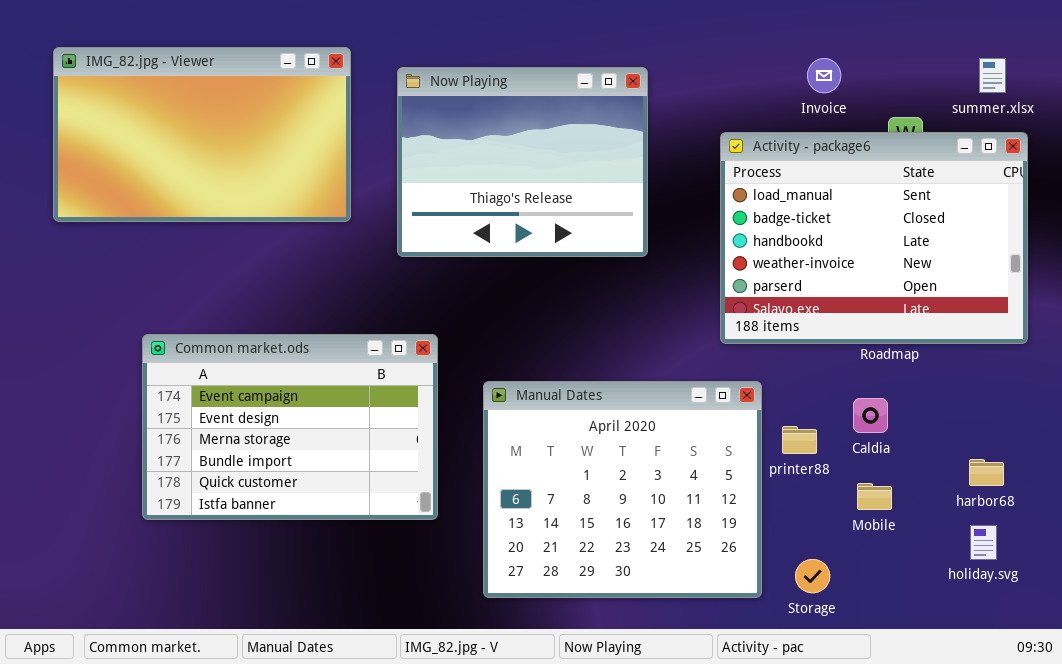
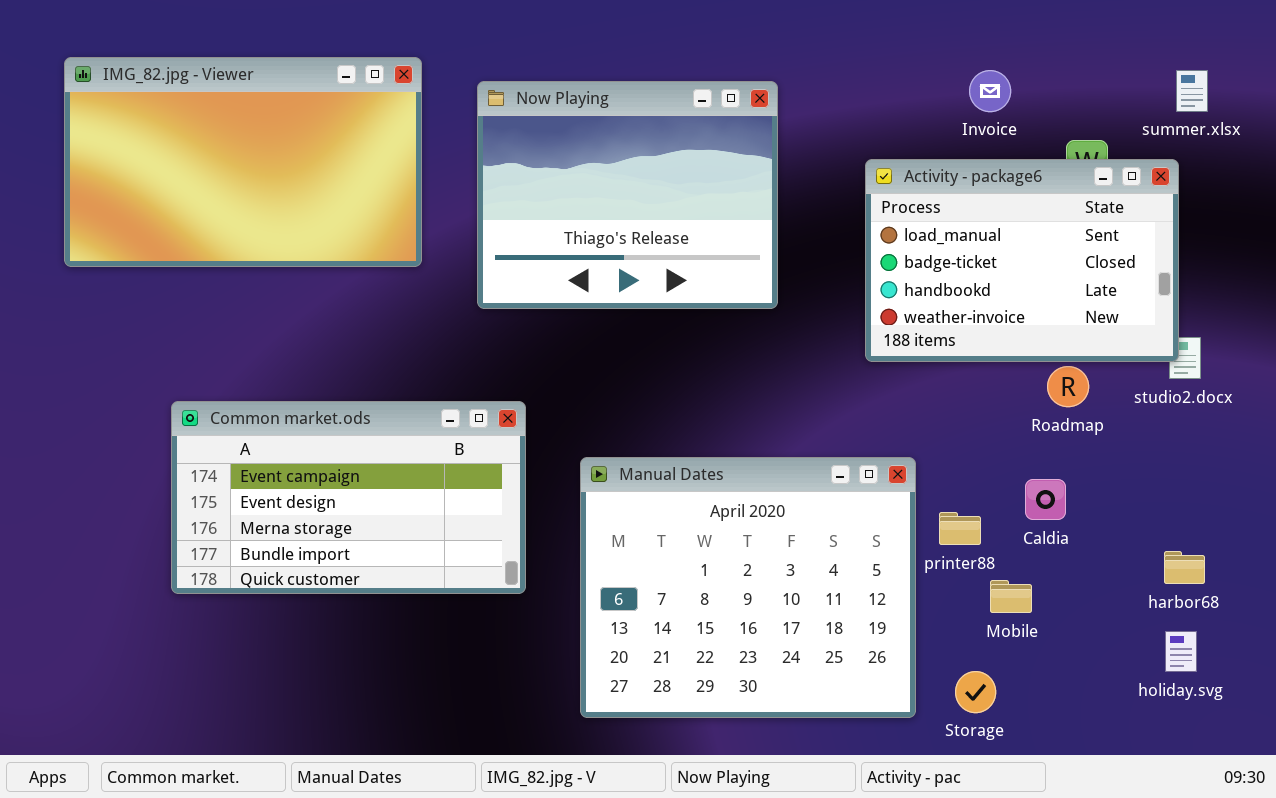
Activity - package6: [720,132,1028,344] -> [865,159,1179,362], resized
Common market.ods: [142,334,438,520] -> [171,401,526,594], resized
Mobile: [857,483,892,510] -> [990,580,1032,613], moved

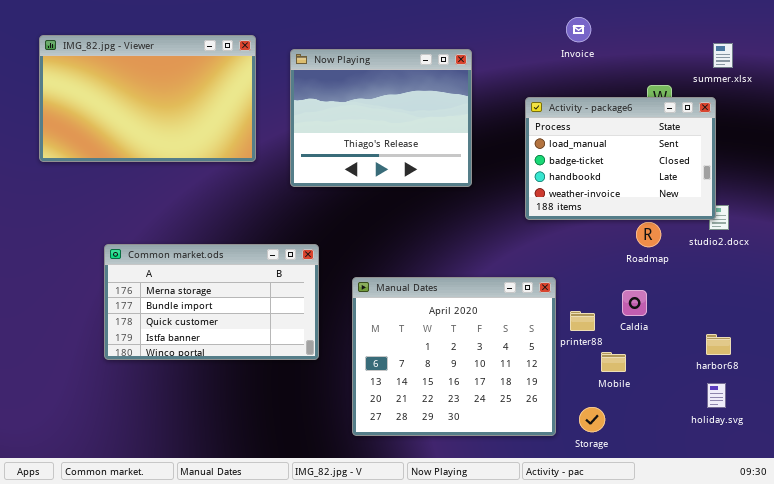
Invoice: [969,70,1011,112] -> [566,17,591,42], moved
Common market.ods: [171,401,526,594] -> [104,244,319,360], scrolled down 2 rows

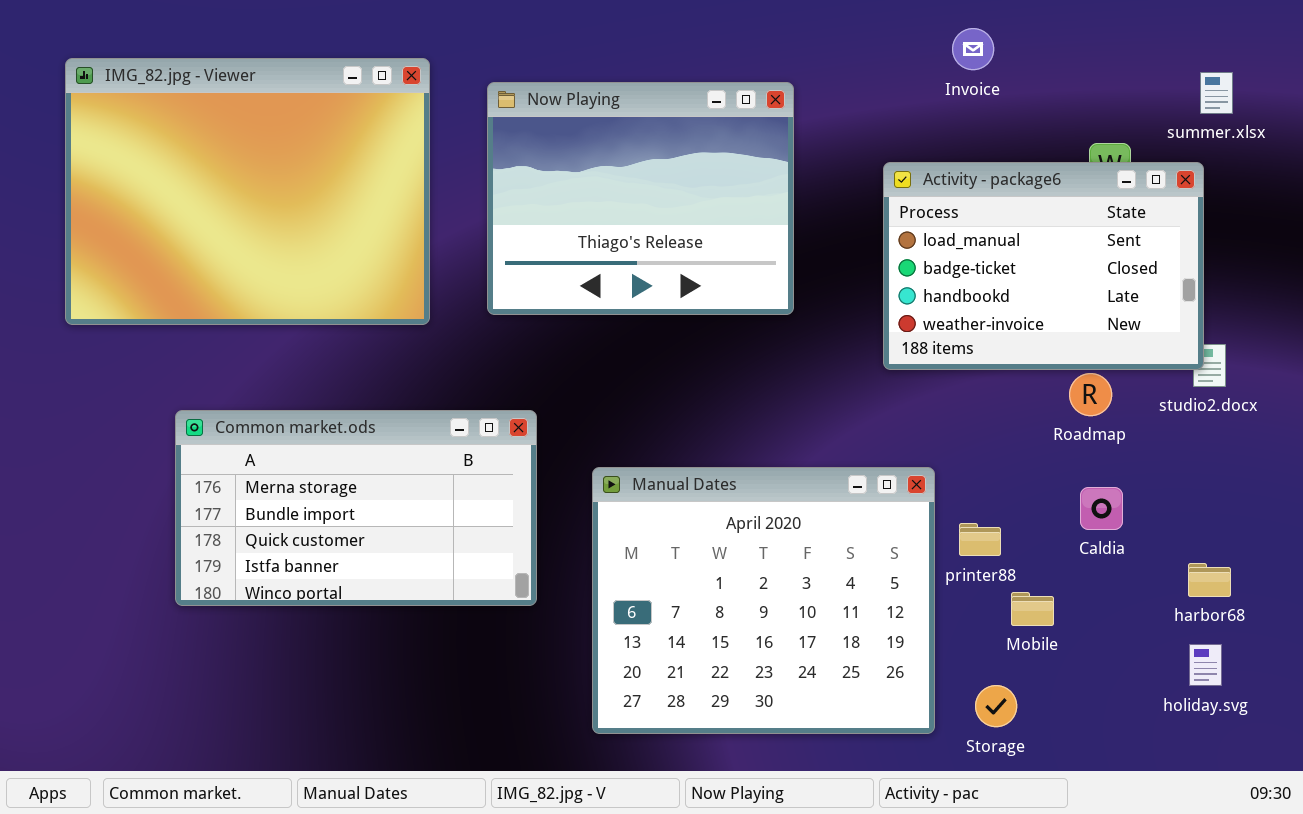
IMG_82.jpg - Viewer: [39,35,256,162] -> [65,58,430,325], resized
Caldia: [622,290,647,316] -> [1080,487,1123,530], moved

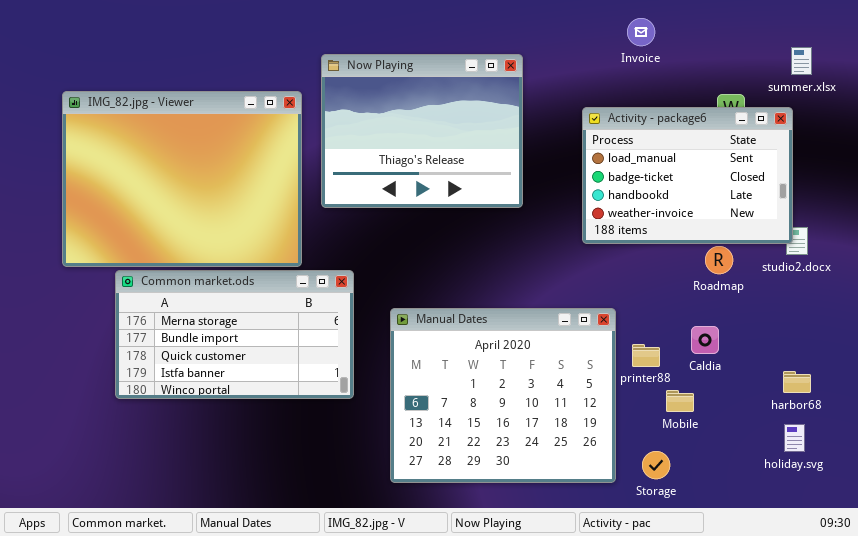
IMG_82.jpg - Viewer: [65,58,430,325] -> [62,91,302,267], moved
Caldia: [1080,487,1123,530] -> [691,326,719,354], moved

